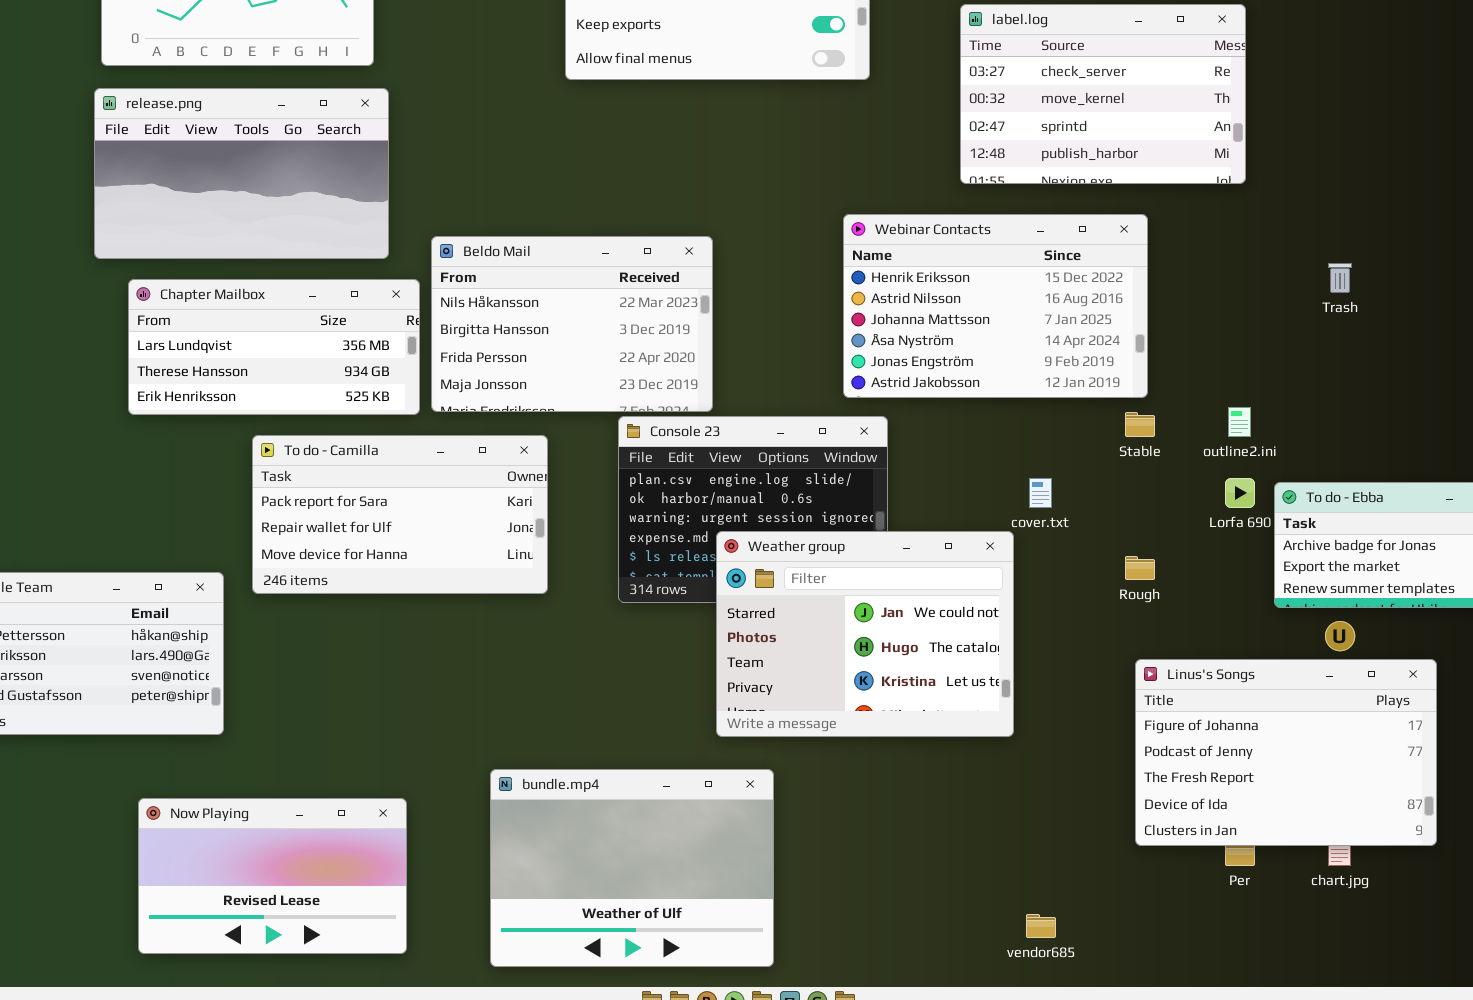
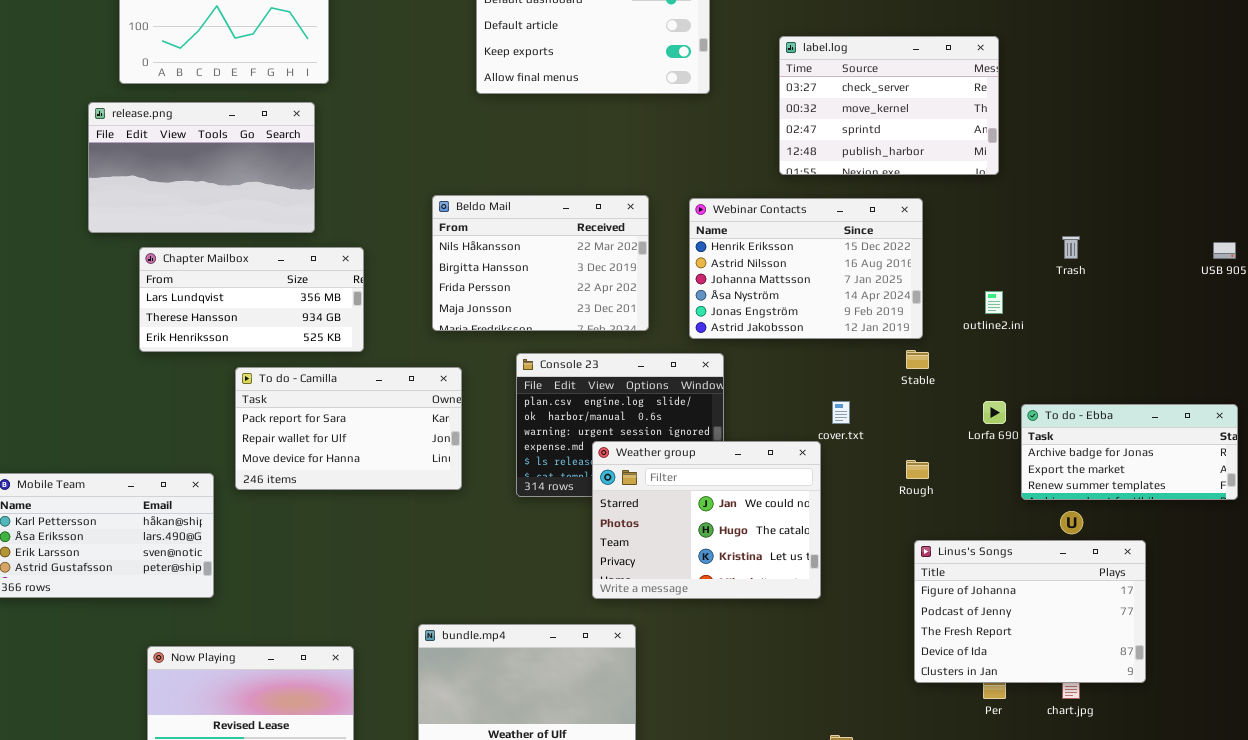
release.png: [94,88,389,259] -> [88,102,315,233], moved
Beldo Mail: [431,236,713,412] -> [432,195,649,331], moved
outline2.ini: [1228,407,1251,437] -> [985,291,1003,314], moved

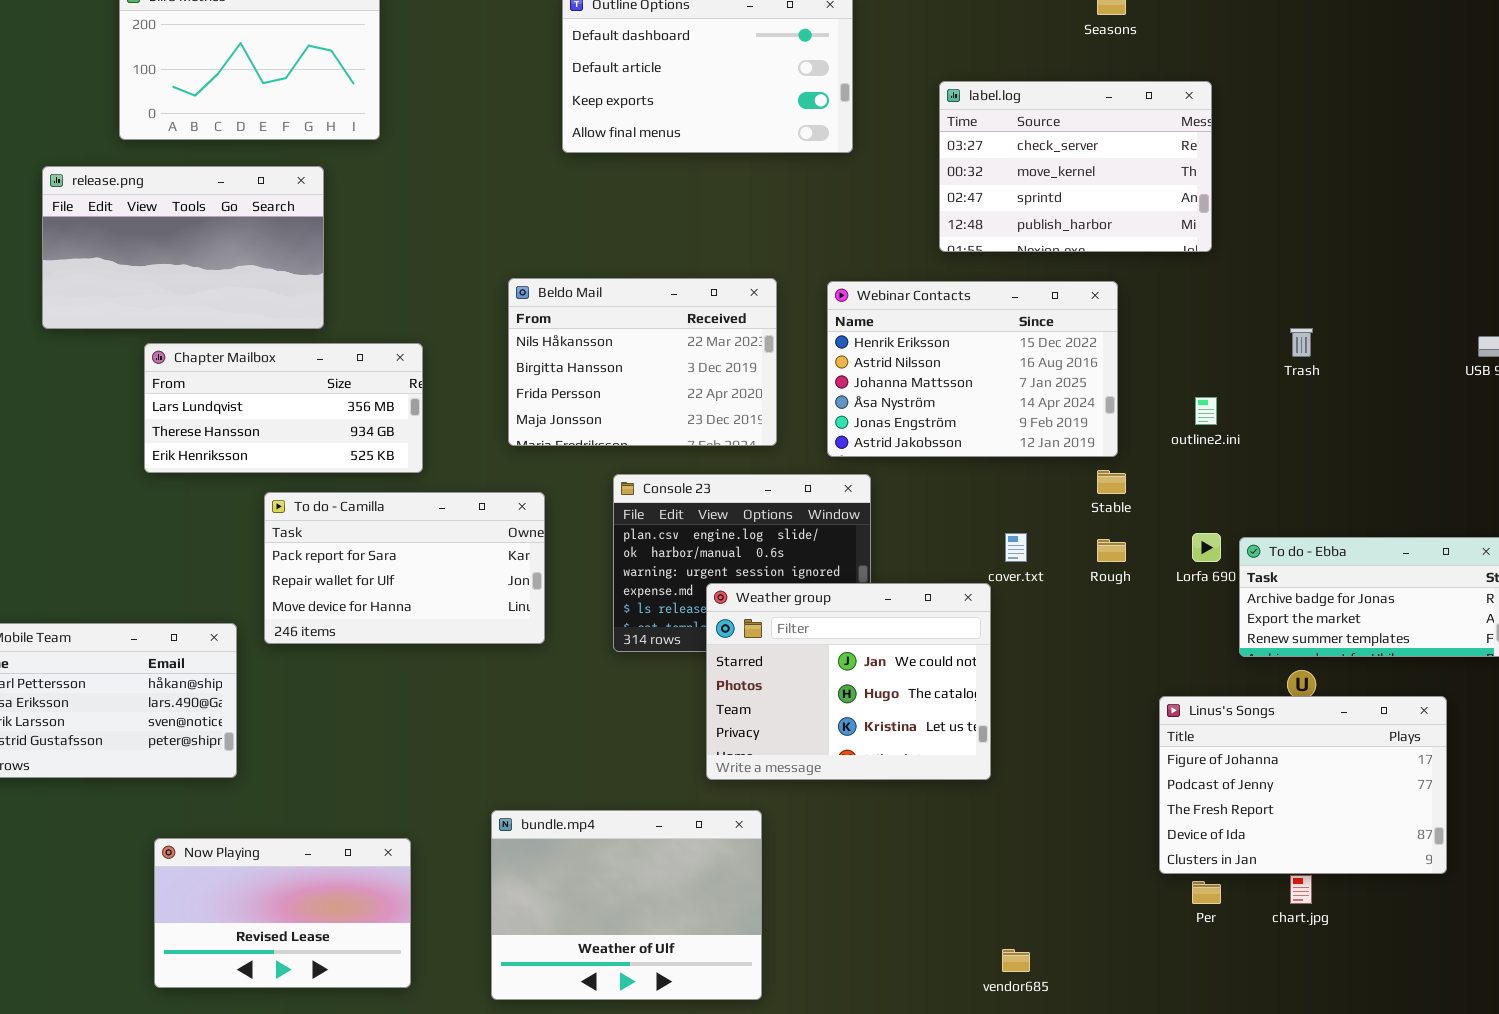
release.png: [88,102,315,233] -> [42,166,324,329], moved
Rough: [906,460,929,479] -> [1097,539,1126,562], moved
Linus's Songs: [914,540,1146,683] -> [1159,696,1447,874], moved

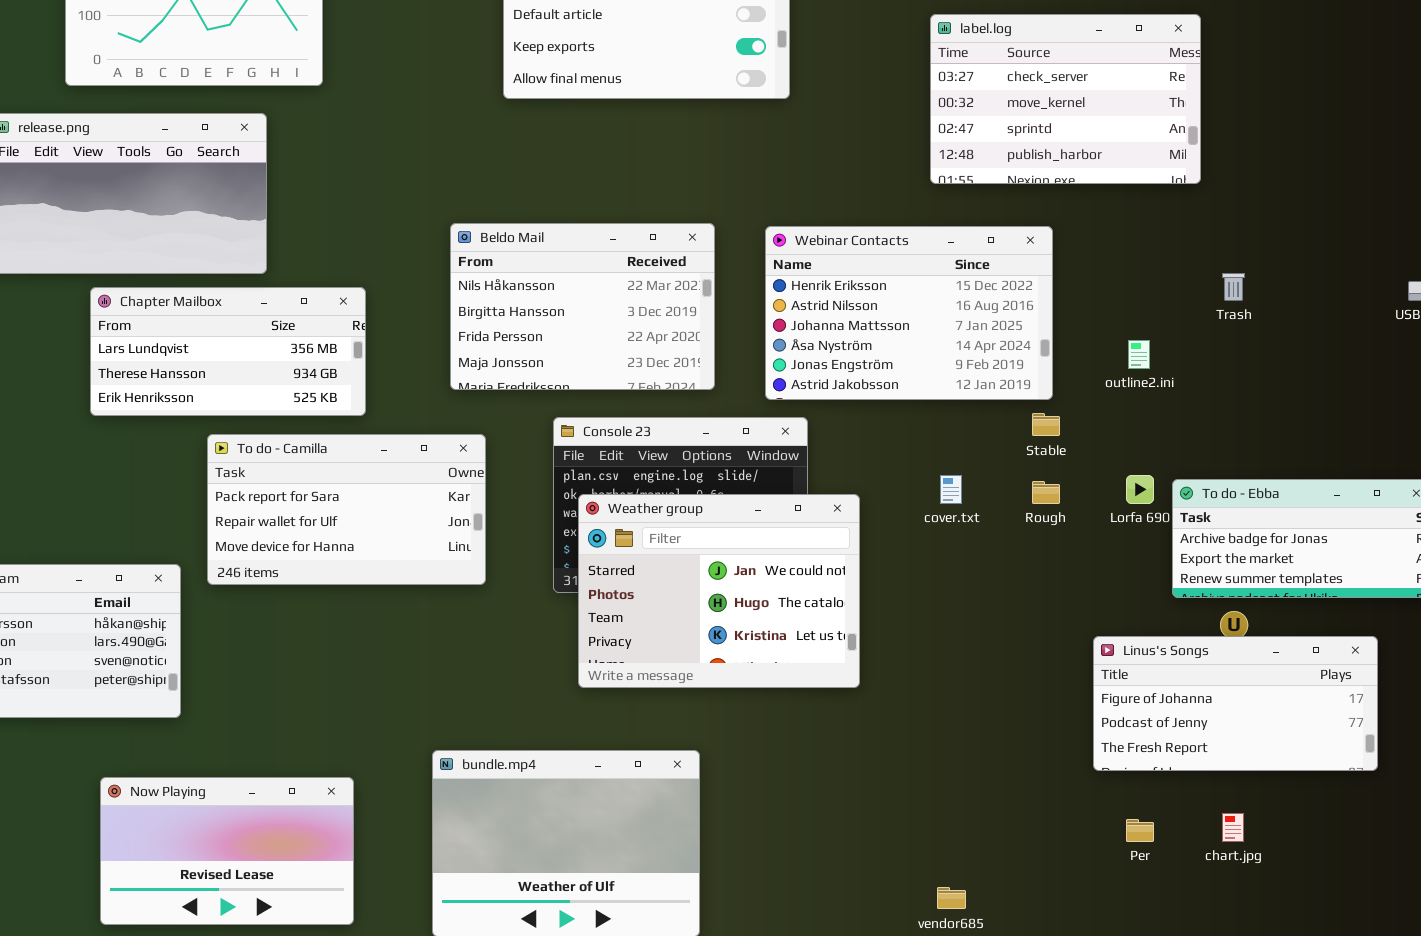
label.log: [939,81,1212,252] -> [930,14,1201,184], moved
Weather group: [706,583,991,780] -> [578,494,860,688], moved
Linus's Songs: [1159,696,1447,874] -> [1093,636,1378,771], resized

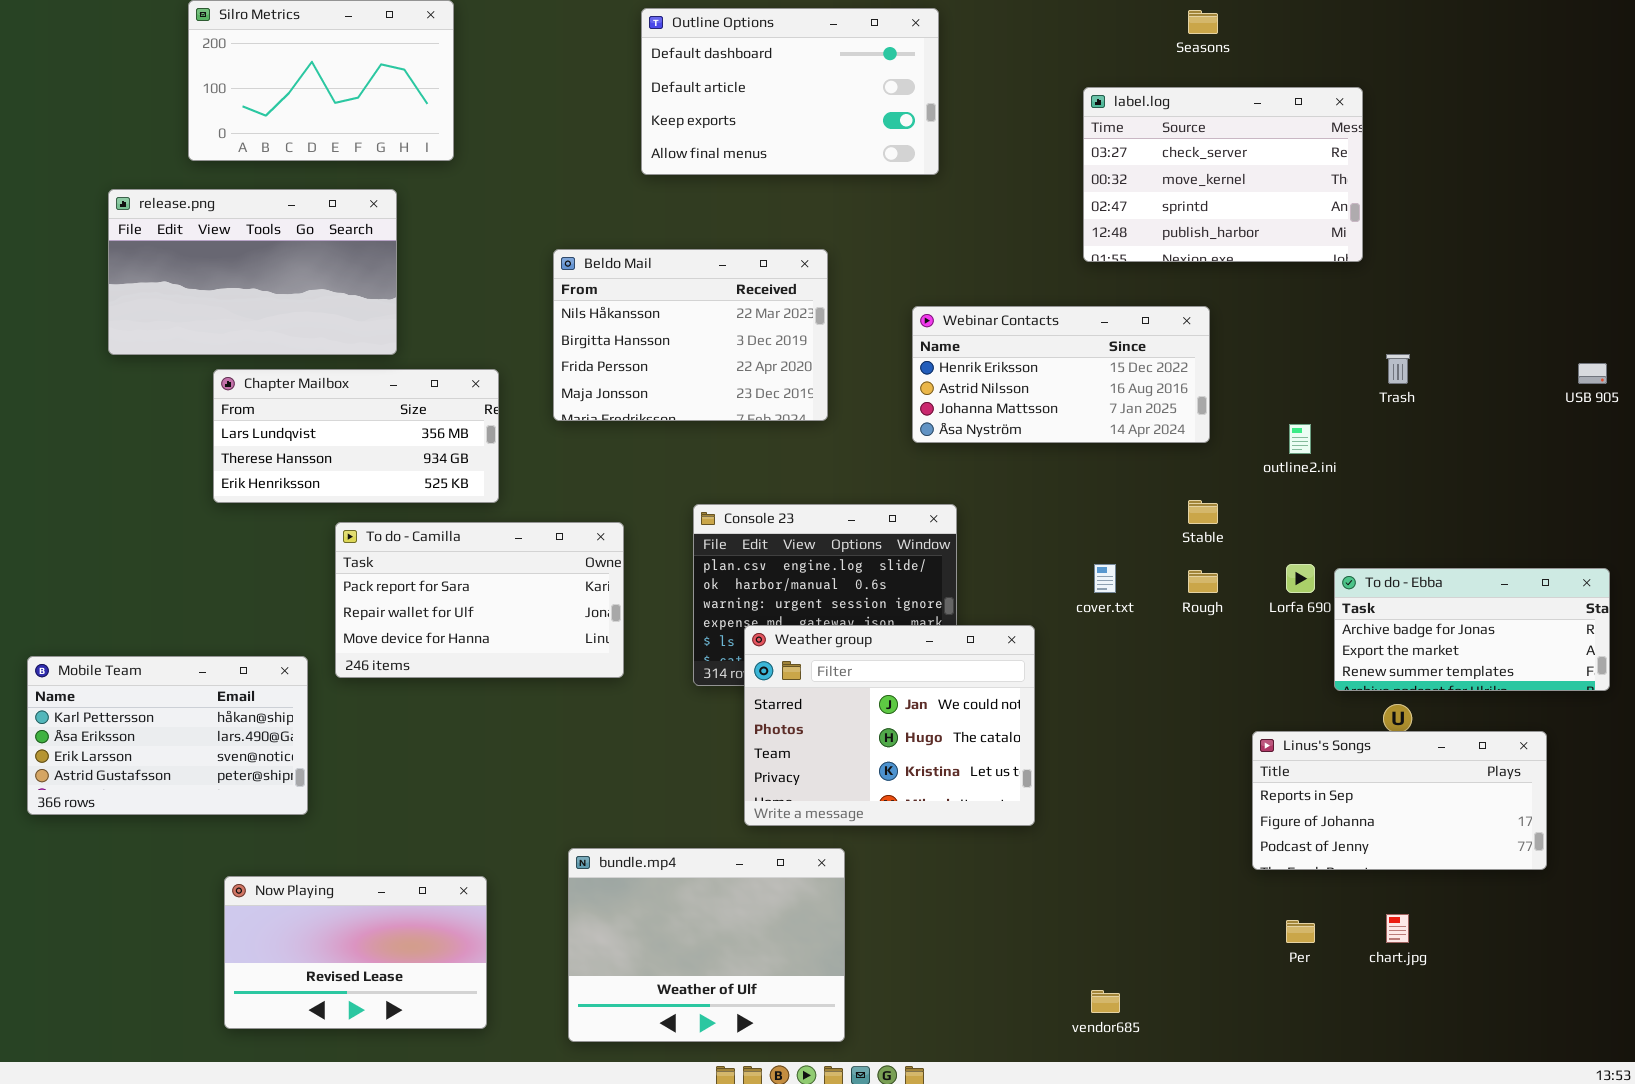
Beldo Mail: [450,223,715,390] -> [553,249,828,421], moved
Webinar Contacts: [765,226,1053,400] -> [912,306,1210,443], resized
Weather group: [578,494,860,688] -> [744,625,1035,826], moved
Linus's Songs: [1093,636,1378,771] -> [1252,731,1547,870], scrolled up 1 row

